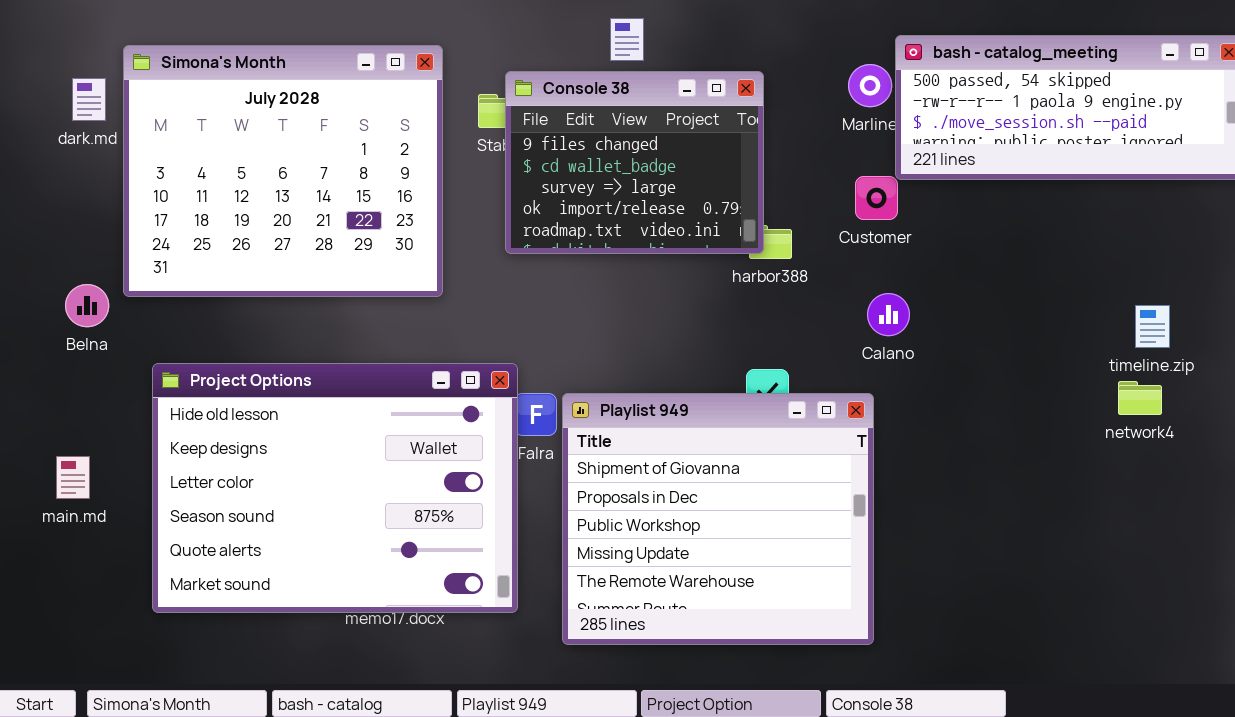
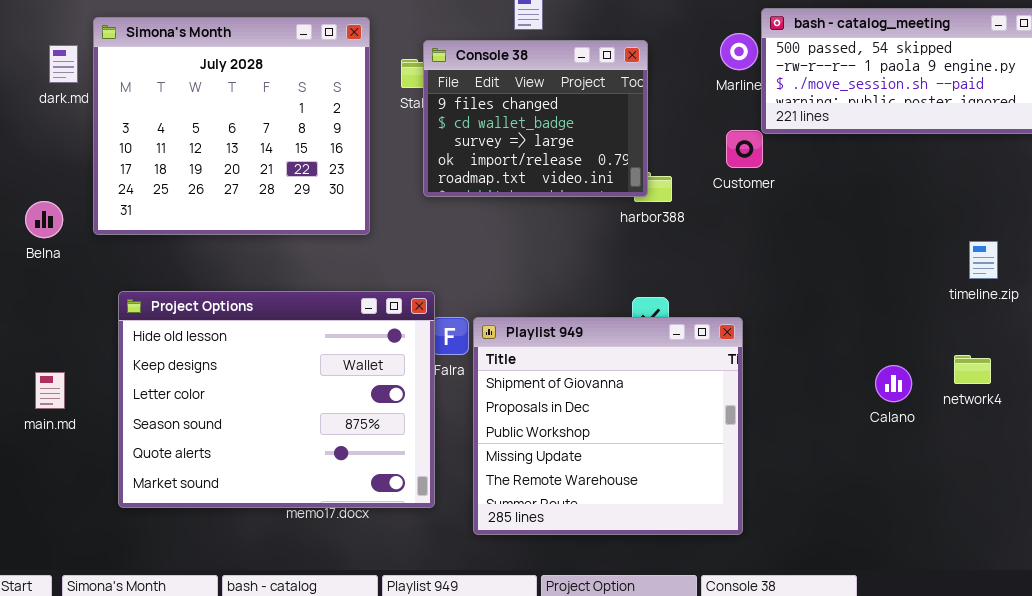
Belna: [65,284,109,327] -> [25,201,63,238], moved
Calano: [867,293,910,336] -> [875,365,912,402], moved
network4: [1118,381,1162,415] -> [954,355,991,384], moved

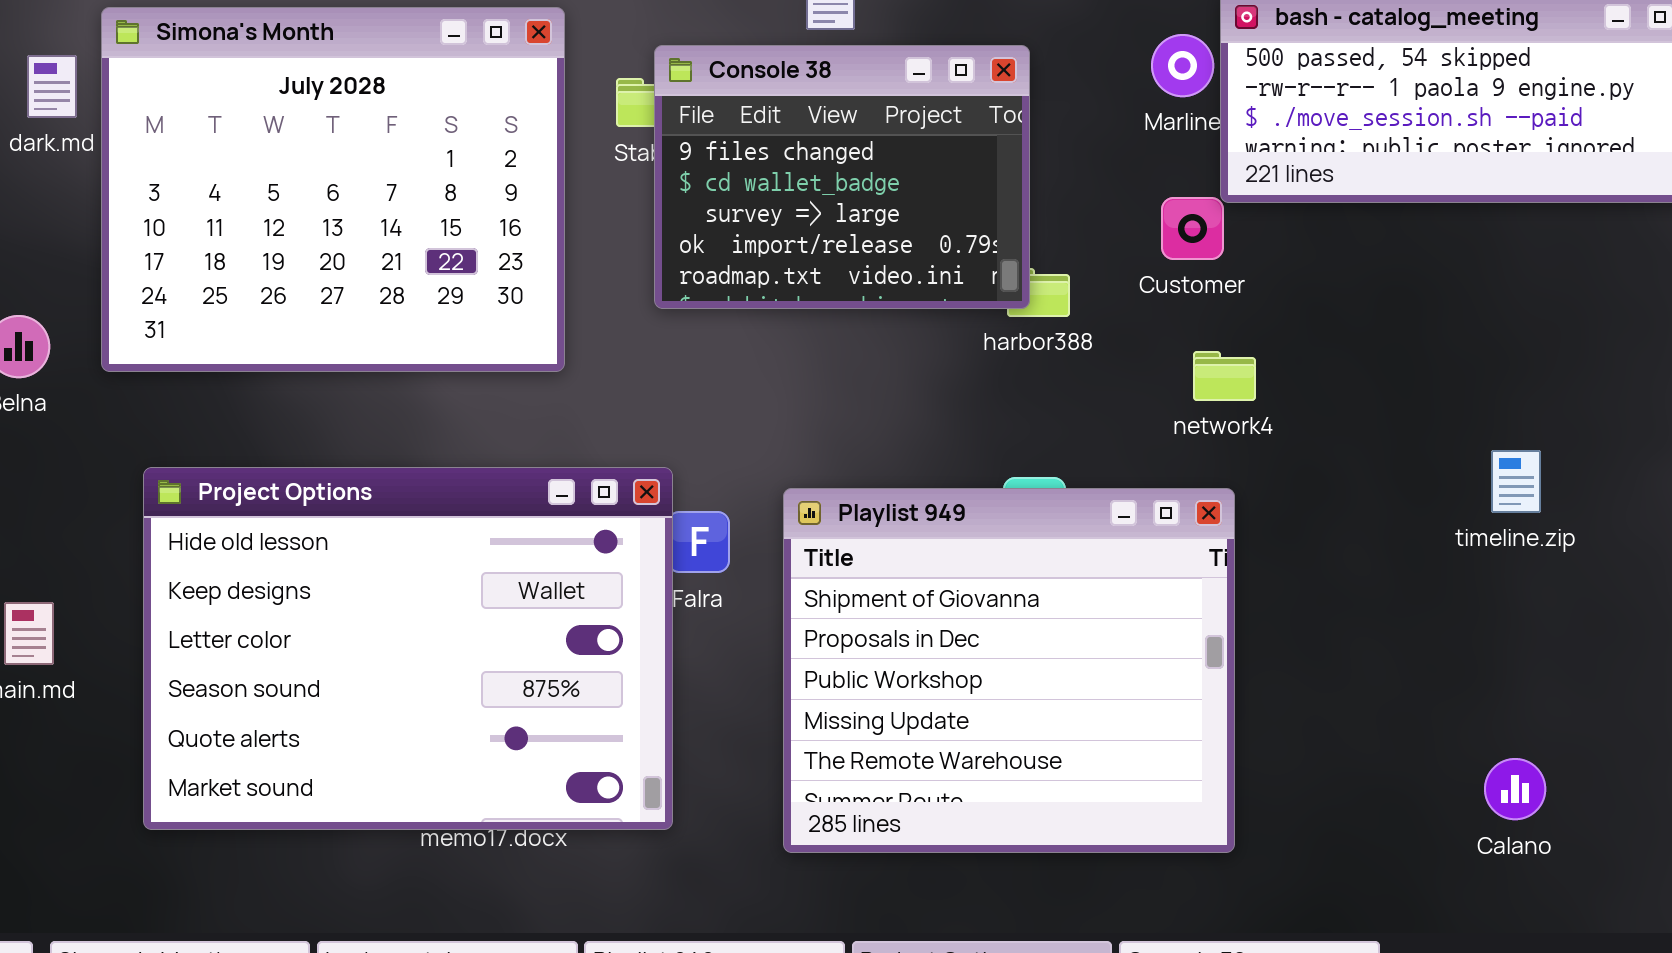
timeline.zip: [969,241,998,279] -> [1491,450,1541,513], moved
Playlist 949: [473,317,743,535] -> [783,488,1235,853], moved
network4: [954,355,991,384] -> [1193,351,1256,401], moved
Calano: [875,365,912,402] -> [1484,758,1546,820], moved

